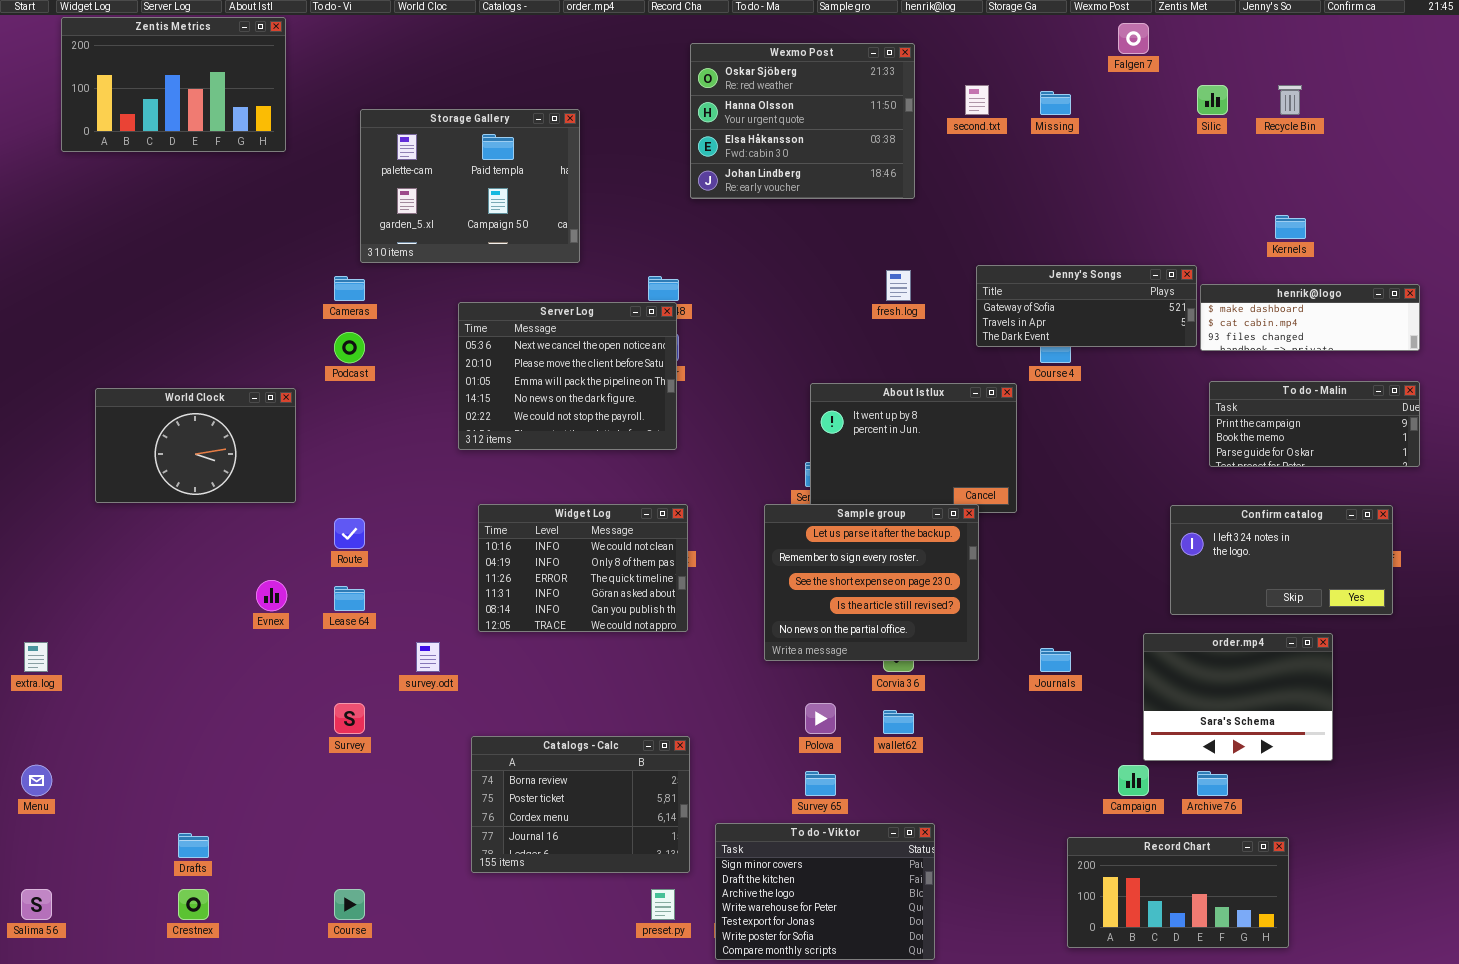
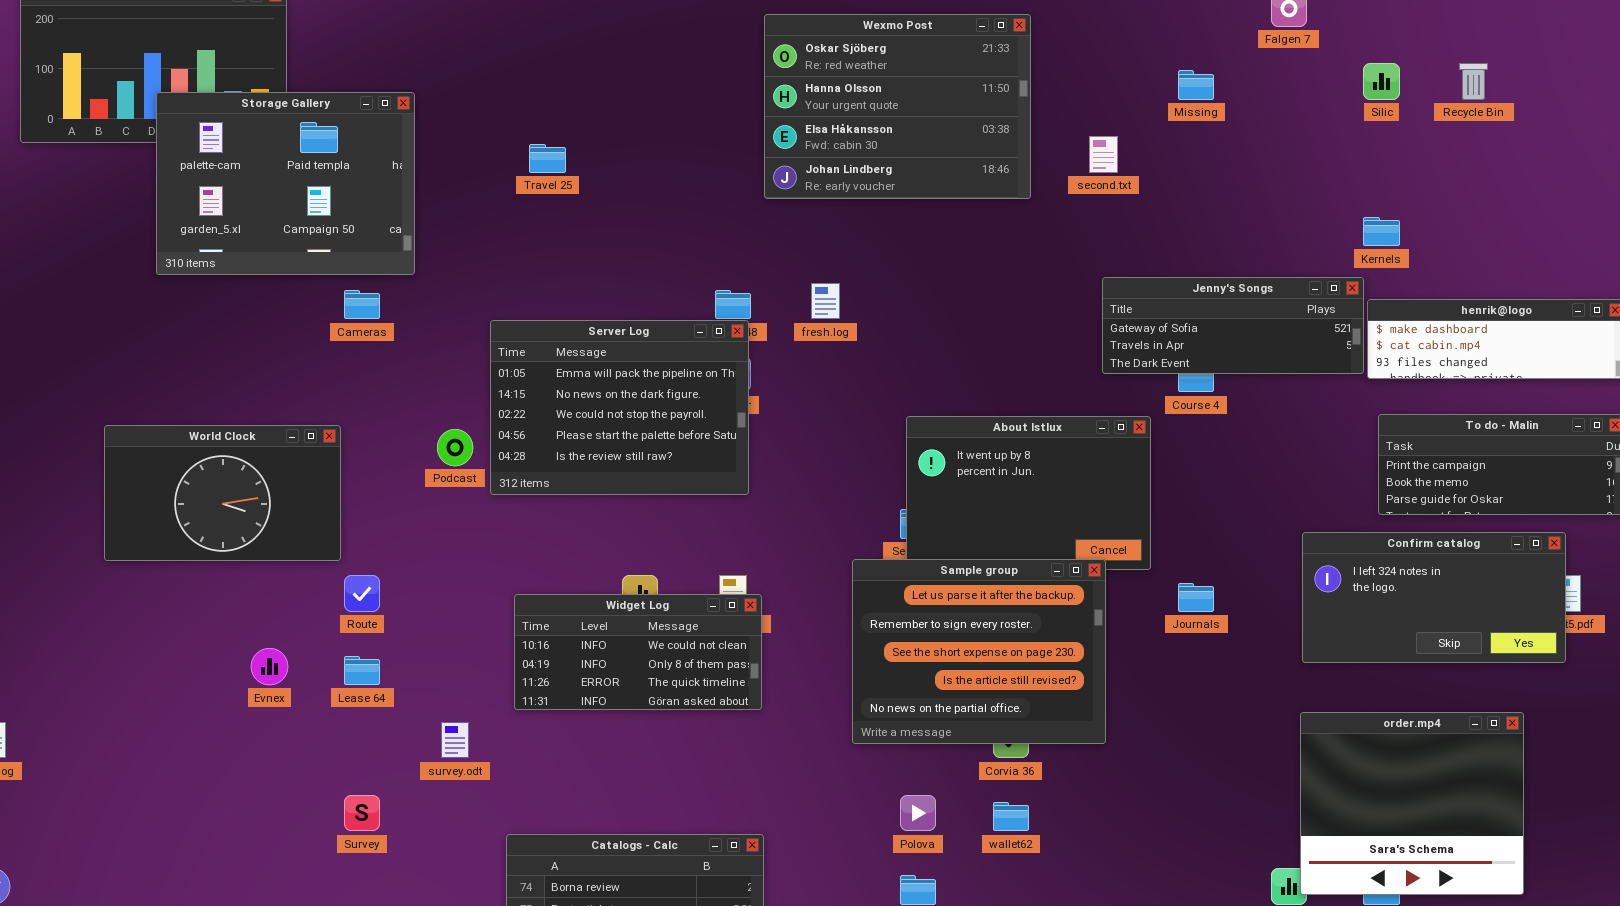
second.txt: [965,85,989,115] -> [1089,136,1118,173], moved
Storage Gallery: [360,109,580,263] -> [156,92,415,275], moved
Kernels: [1275,215,1306,239] -> [1363,217,1400,246], moved
fresh.log: [886,270,911,301] -> [811,283,840,319], moved
Server Log: [458,302,677,450] -> [490,320,749,495], scrolled down 2 rows
Podcast: [334,332,365,363] -> [437,429,473,466], moved
World Clock: [95,388,296,503] -> [104,425,341,561], moved
Widget Log: [478,504,688,632] -> [514,594,762,710], resized
Confirm catalog: [1170,505,1393,615] -> [1302,532,1566,663], moved
order.mp4: [1143,633,1333,761] -> [1300,712,1524,895], resized
Journals: [1040,648,1071,672] -> [1178,583,1214,612], moved

